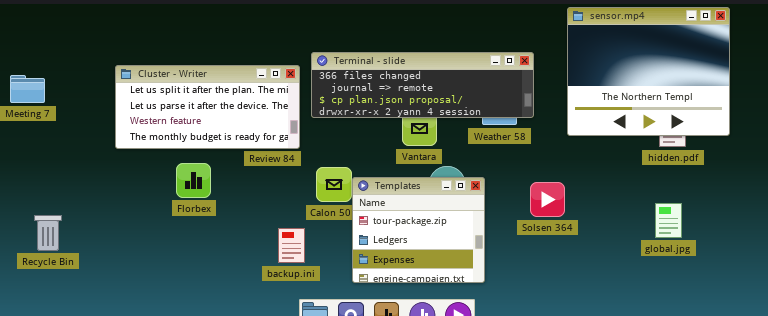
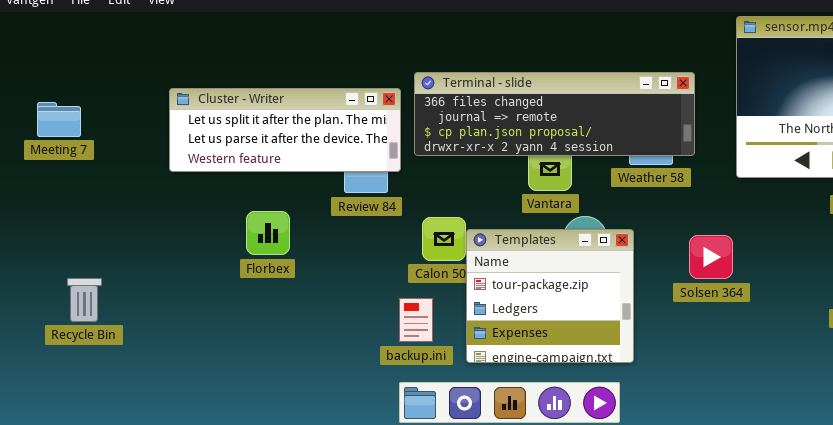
Cluster - Writer: [115,65,300,149] -> [169,88,401,172], resized
backup.ini: [278,228,305,263] -> [399,298,433,342], moved

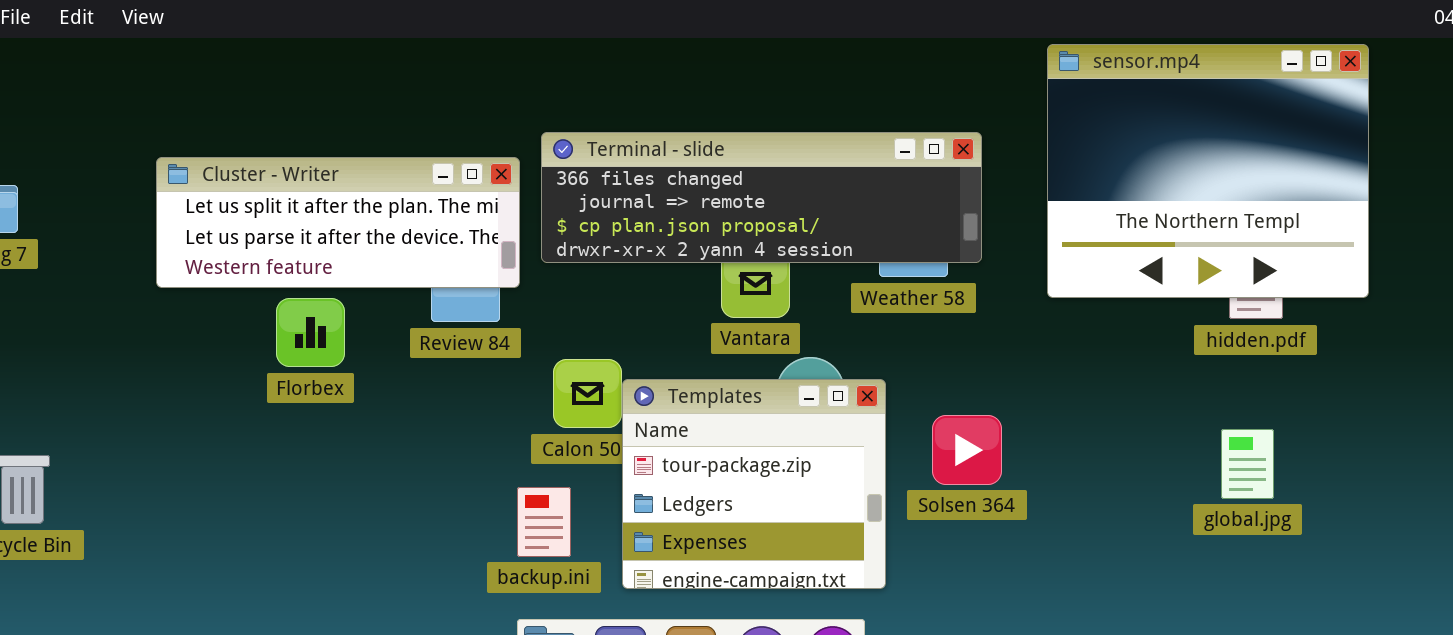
Florbex: [246,211,290,255] -> [276,298,345,367], moved
Solsen 364: [689,235,733,279] -> [932,415,1002,485], moved

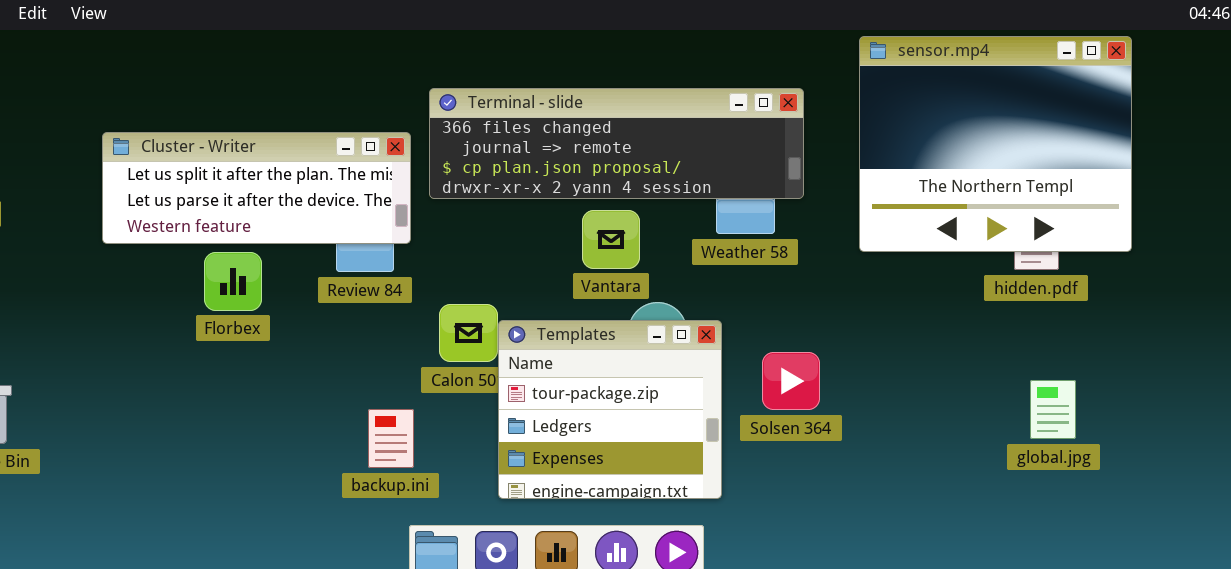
Terminal - slide: [541,132,982,263] -> [429,88,804,199], moved
global.jpg: [1221,429,1274,499] -> [1030,380,1076,439], moved
backup.ini: [517,487,571,557] -> [368,409,414,468], moved

